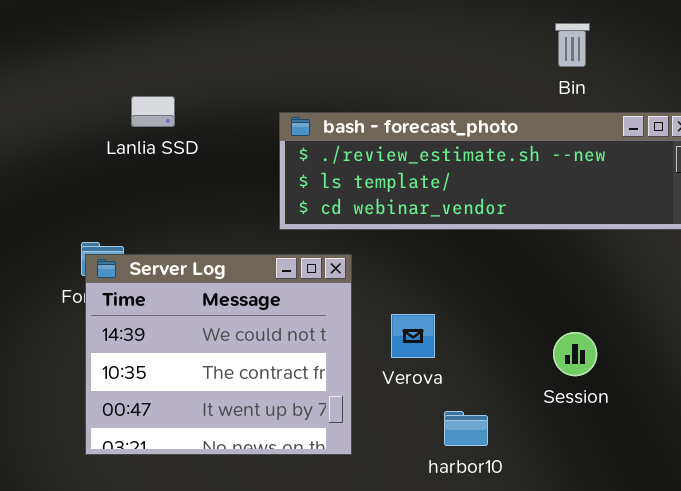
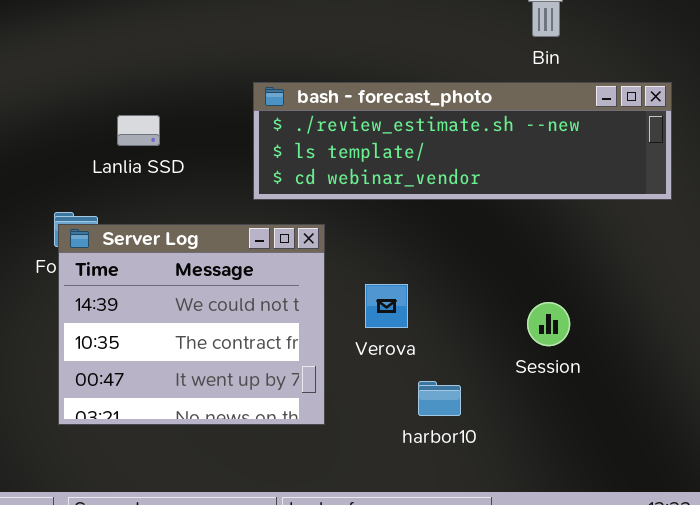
Lanlia SSD: [131,96,175,127] -> [117,115,160,146], moved

